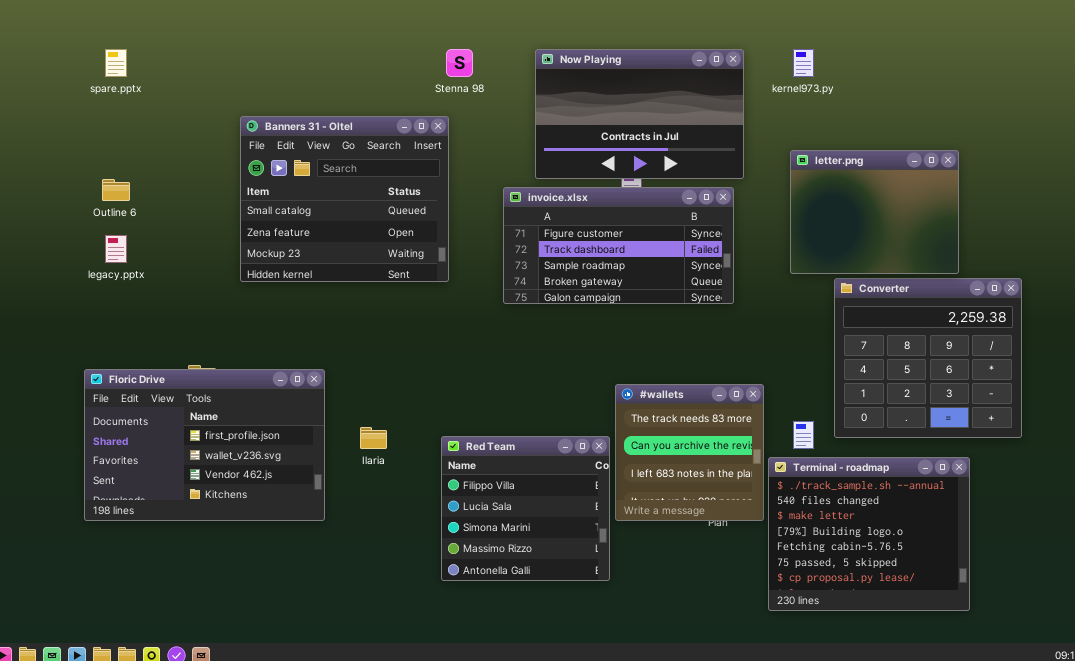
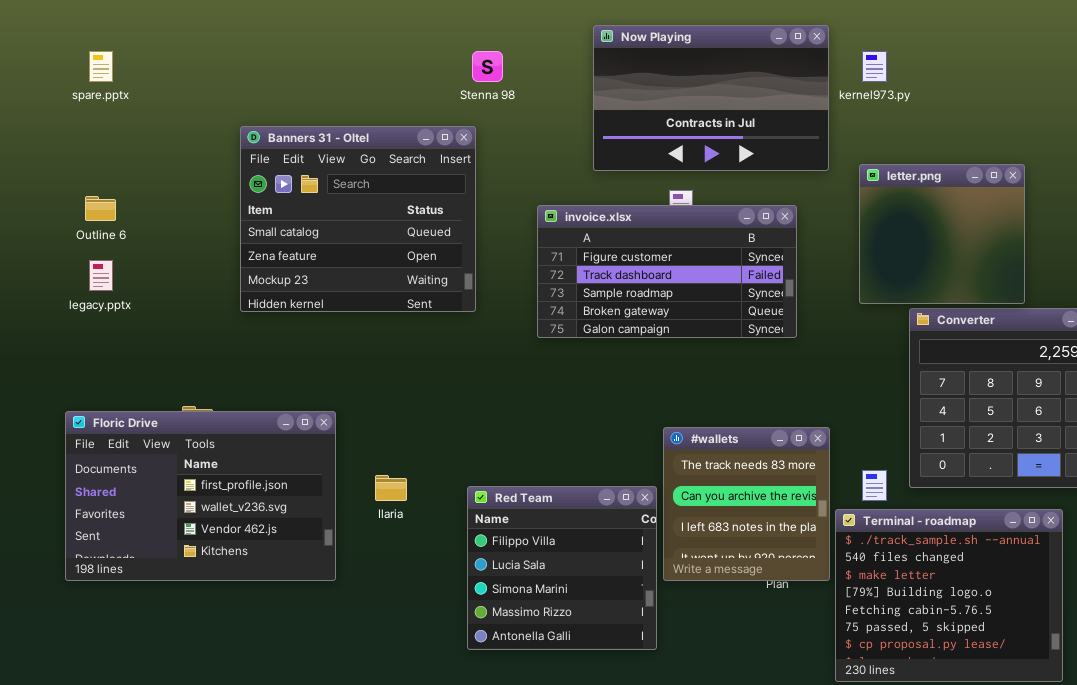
Now Playing: [535,49,744,179] -> [593,25,829,171], moved
letter.png: [790,150,959,274] -> [859,164,1025,304], resized

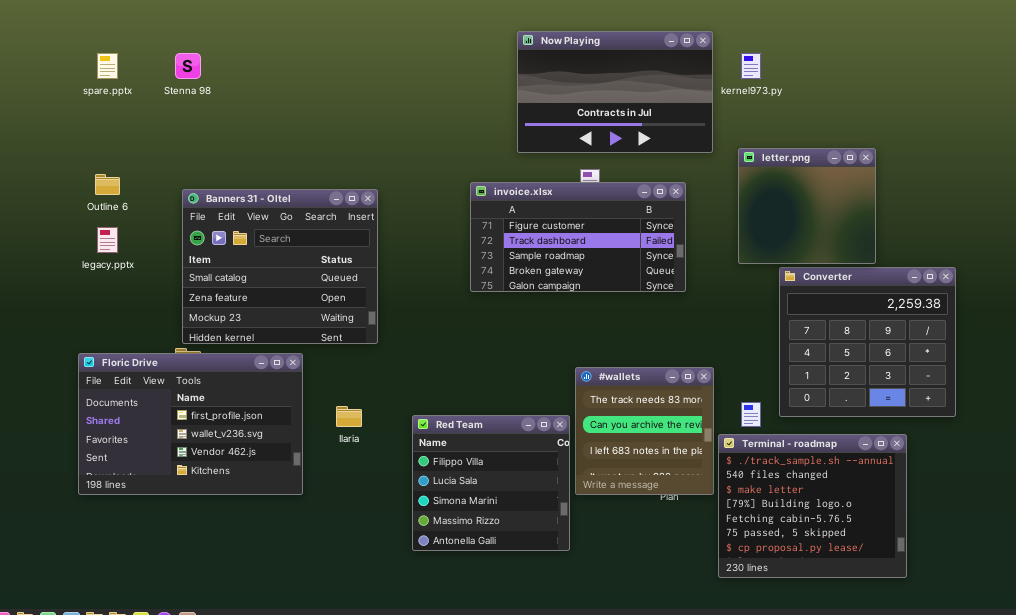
Stenna 98: [472,51,503,82] -> [175,53,201,79], moved
Banners 31 - Oltel: [240,126,476,312] -> [182,189,378,344], moved

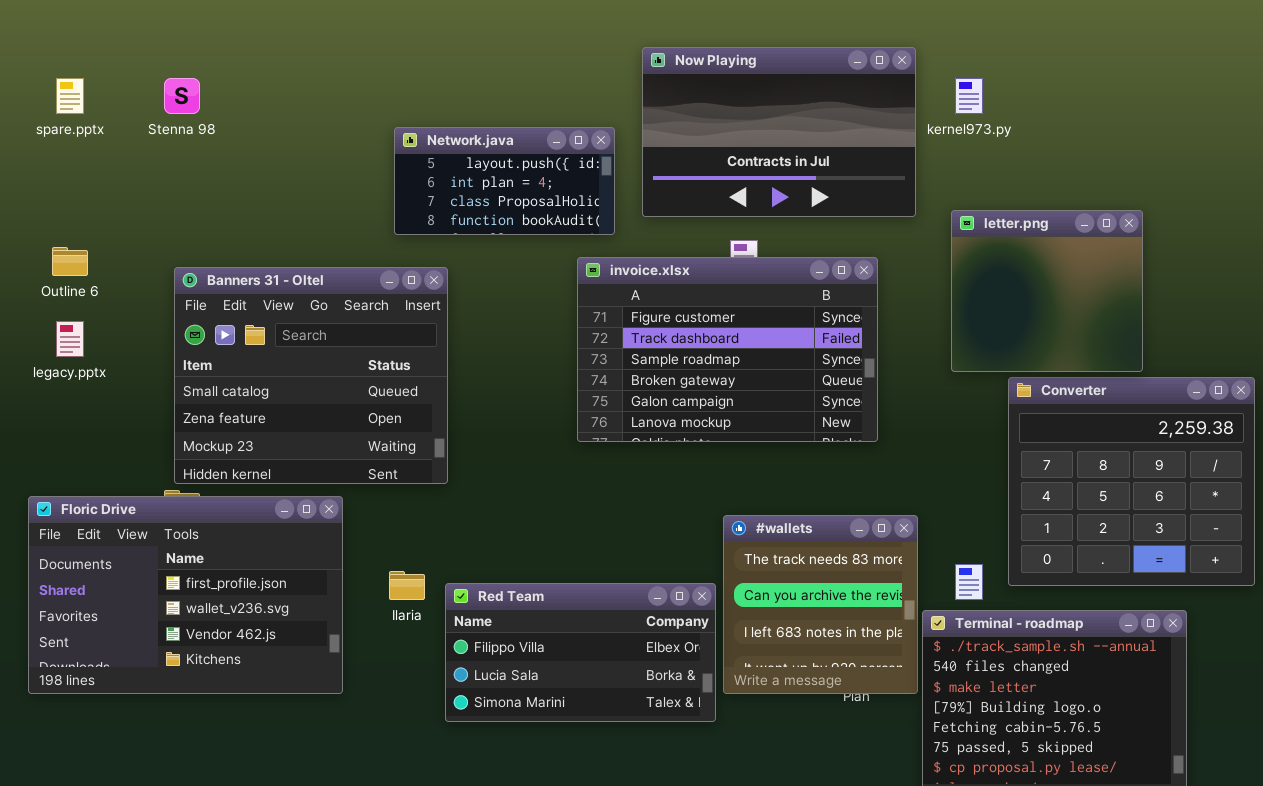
Network.java: none -> [394,127,615,235], opened
invoice.xlsx: [470,182,686,292] -> [577,257,878,442], resized
Red Team: [412,415,570,551] -> [445,583,716,722], resized

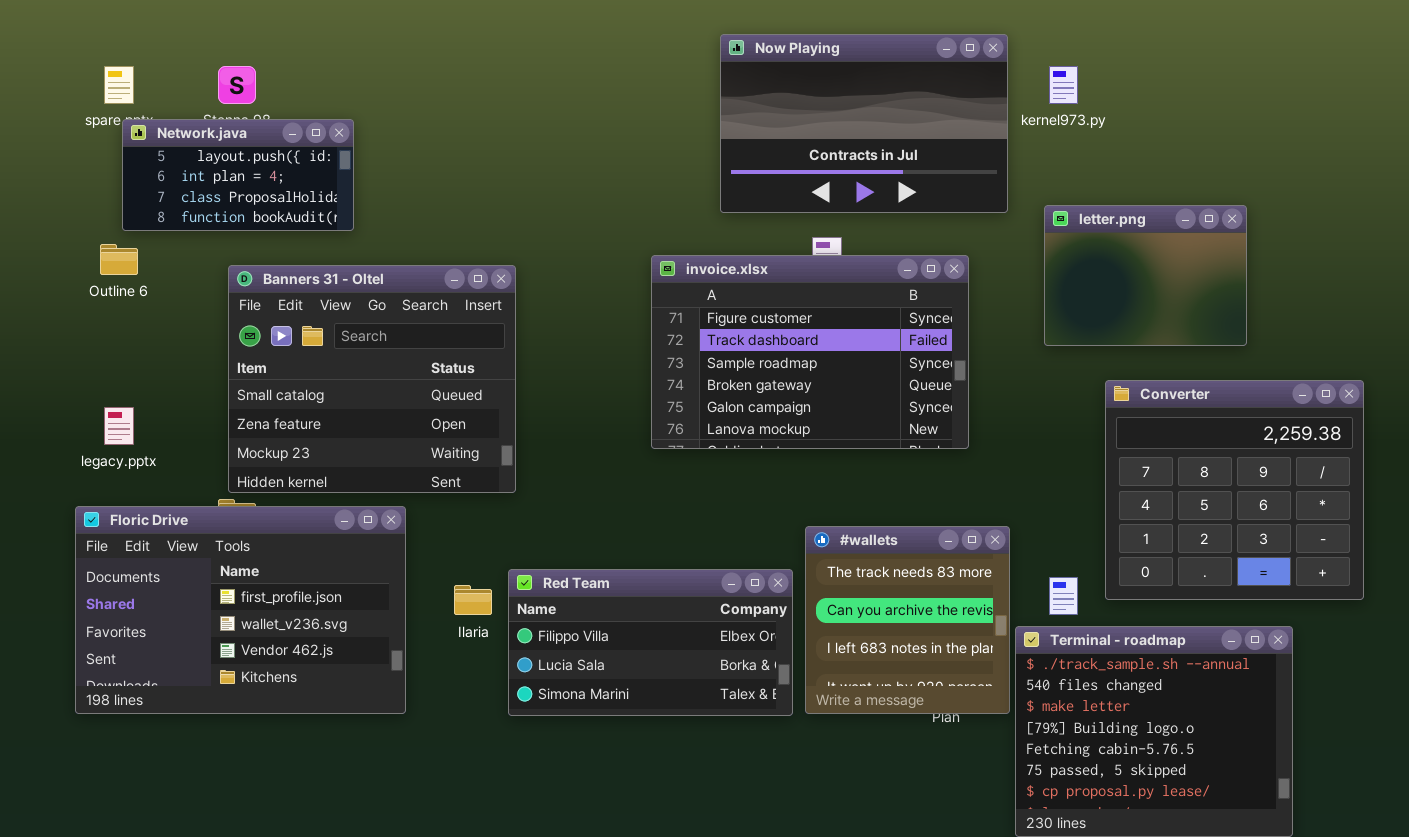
Network.java: [394,127,615,235] -> [122,119,354,231], moved
letter.png: [951,210,1143,372] -> [1044,205,1247,346], resized
legacy.pptx: [56,321,84,357] -> [104,407,134,445], moved
Red Team: [445,583,716,722] -> [508,569,793,716], moved

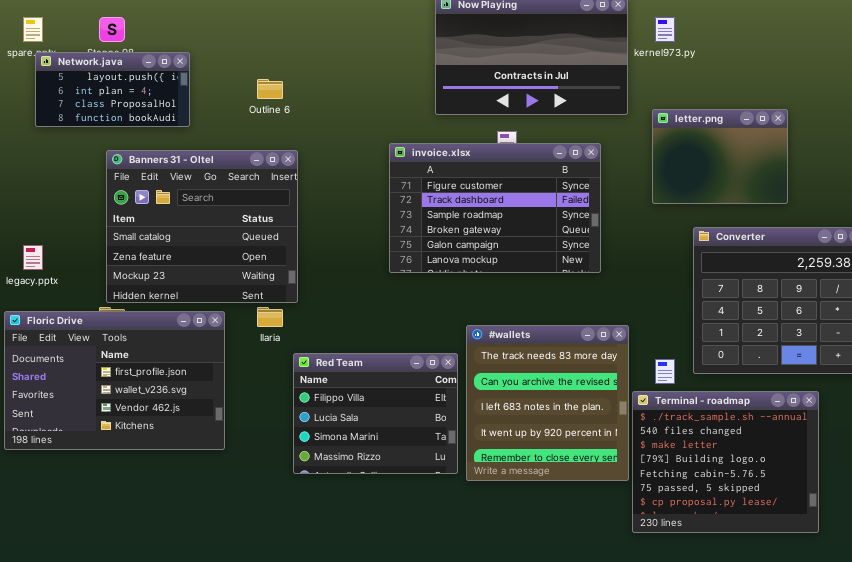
Outline 6: [100,244,138,275] -> [257,79,283,99], moved
#wallets: [805,526,1010,714] -> [466,325,629,481], resized
Red Team: [508,569,793,716] -> [293,353,458,474], resized
Ilaria: [454,585,492,615] -> [257,307,283,327], moved

